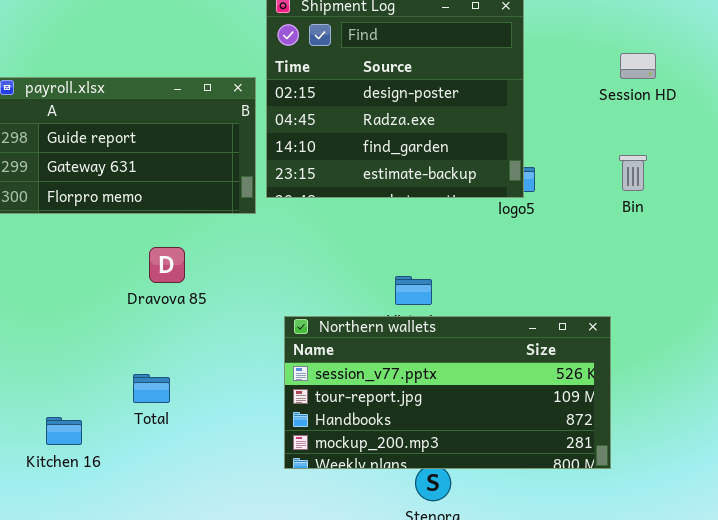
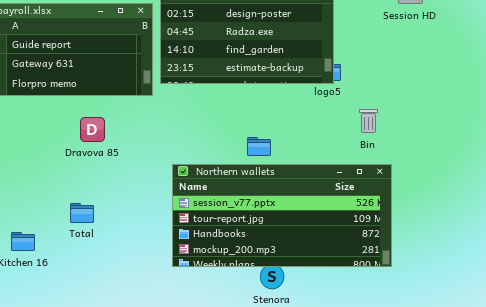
Bin: [619,155,647,191] -> [359,109,378,133], moved

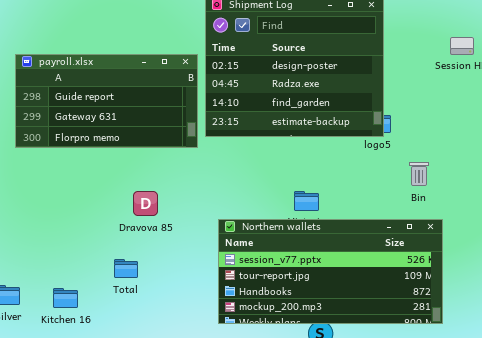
Dravova 85: [80,117,105,142] -> [133,191,158,216], moved

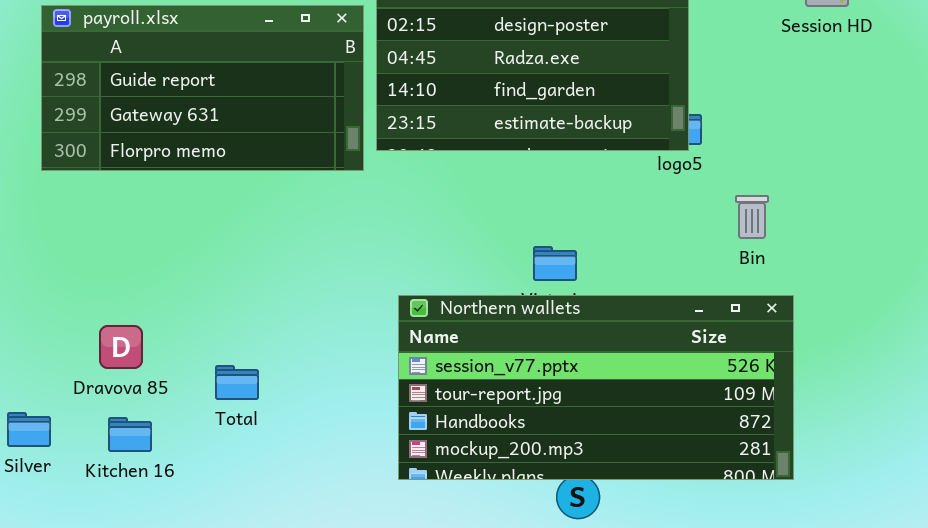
Dravova 85: [133,191,158,216] -> [99,325,143,369], moved

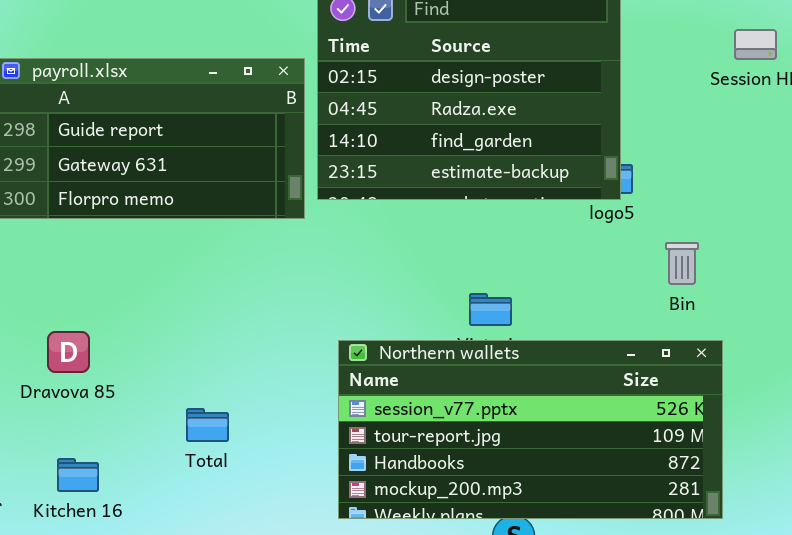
Dravova 85: [99,325,143,369] -> [47,331,90,373], moved
Total: [215,365,259,400] -> [186,408,229,442], moved

